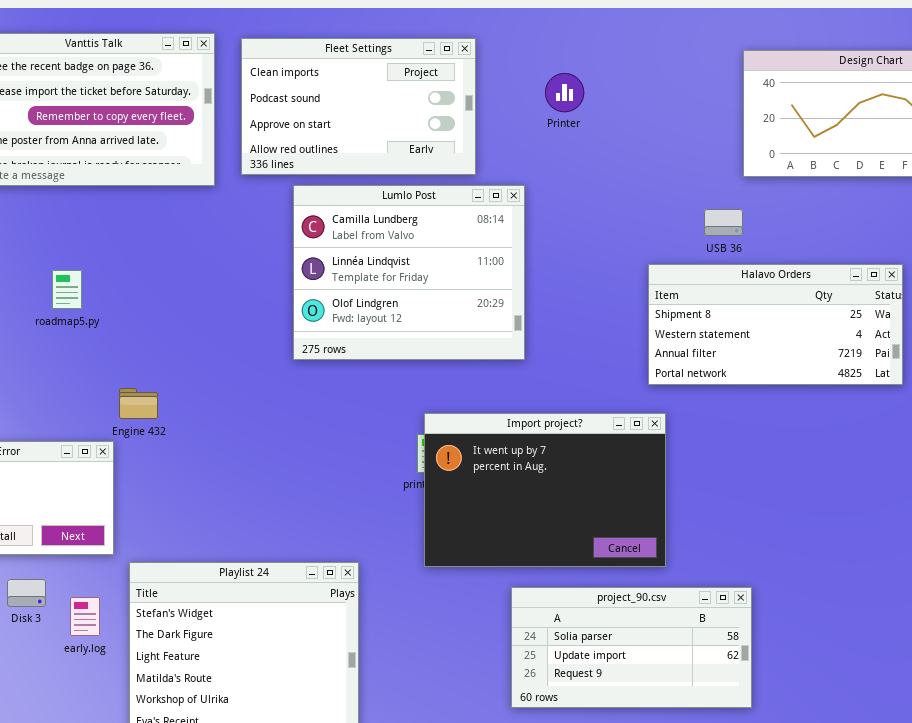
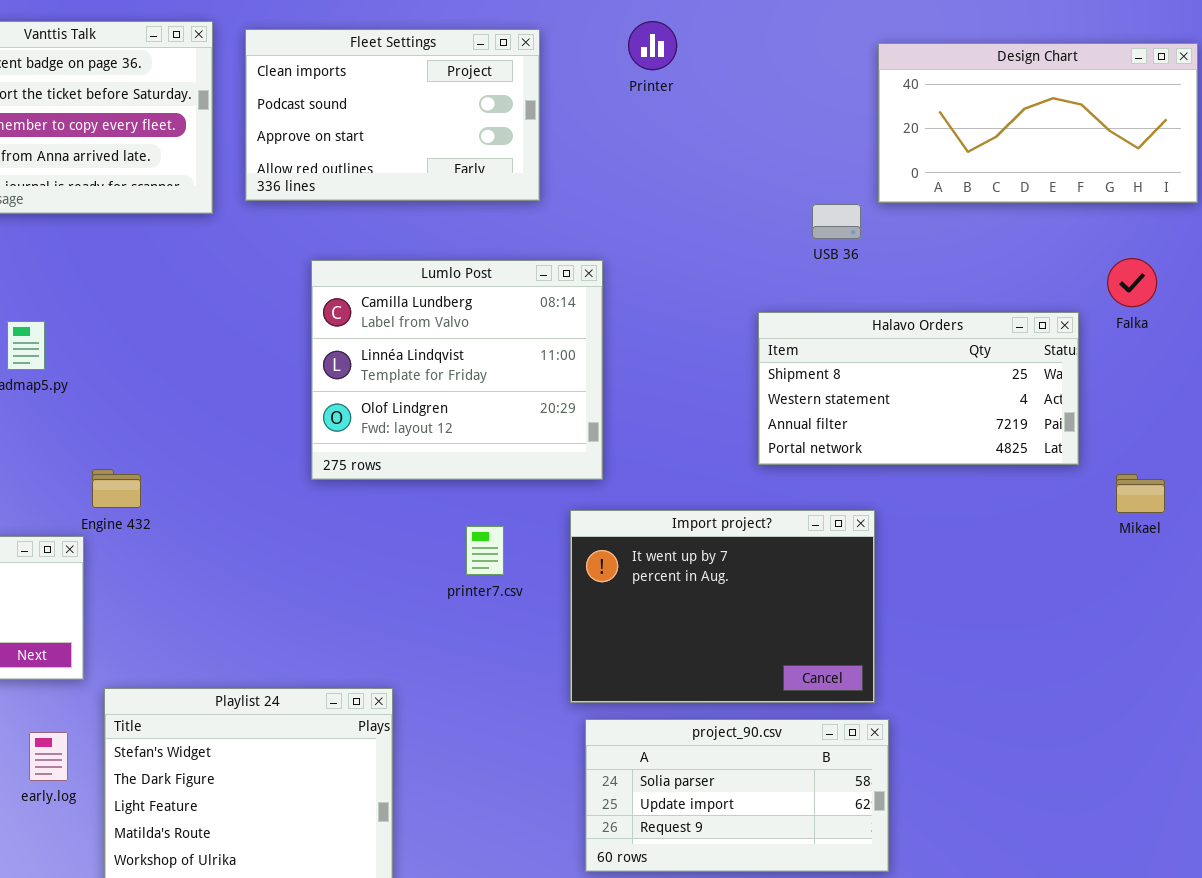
Printer: [545,73,584,112] -> [628,21,677,70], moved
Lumlo Post: [293,185,525,360] -> [311,260,603,480], moved
USB 36: [704,209,743,236] -> [812,204,861,239], moved
Import project?: [424,413,666,567] -> [570,510,875,703], moved

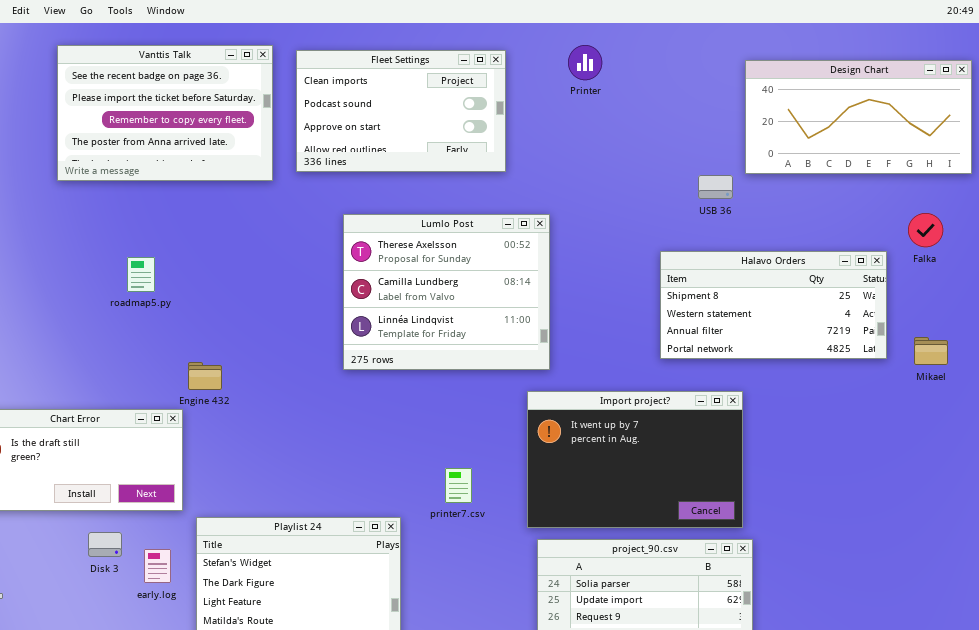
Lumlo Post: [311,260,603,480] -> [343,214,550,370], scrolled up 1 row
Mikael: [1116,474,1165,513] -> [914,337,948,365], moved
printer7.csv: [466,526,504,575] -> [445,468,472,503], moved

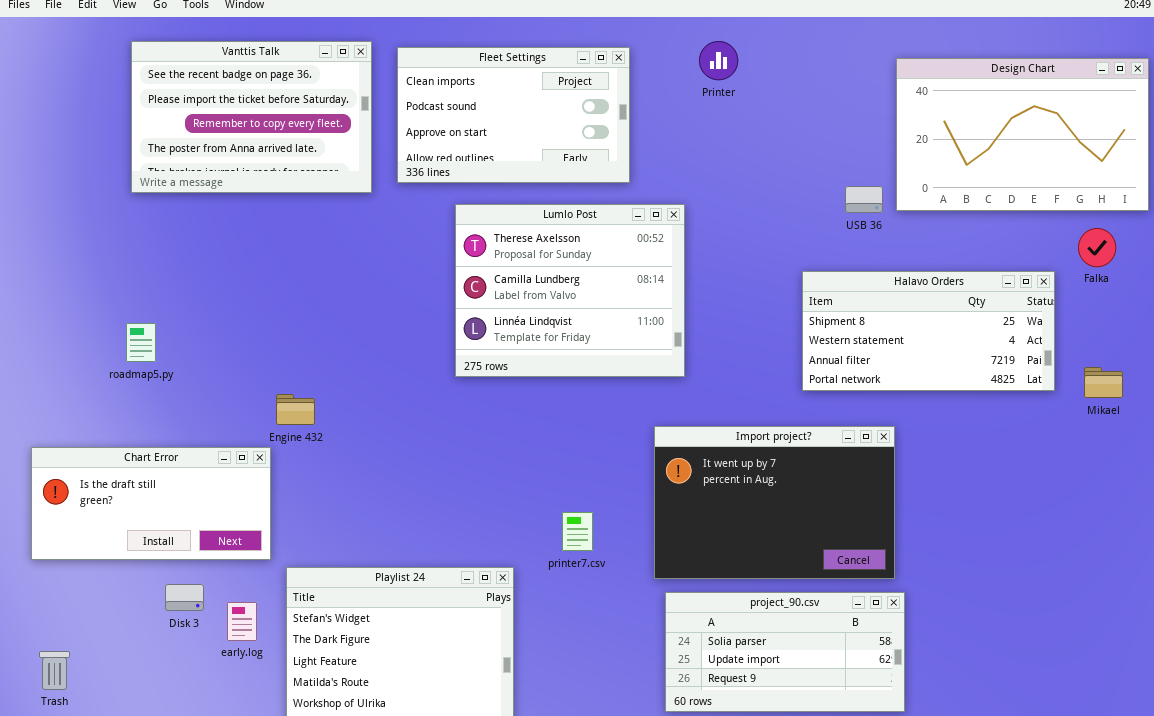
Design Chart: [745,60,972,174] -> [896,58,1149,211], resized
Lumlo Post: [343,214,550,370] -> [455,204,685,377], moved
roadmap5.py: [127,257,155,292] -> [126,323,156,362], moved

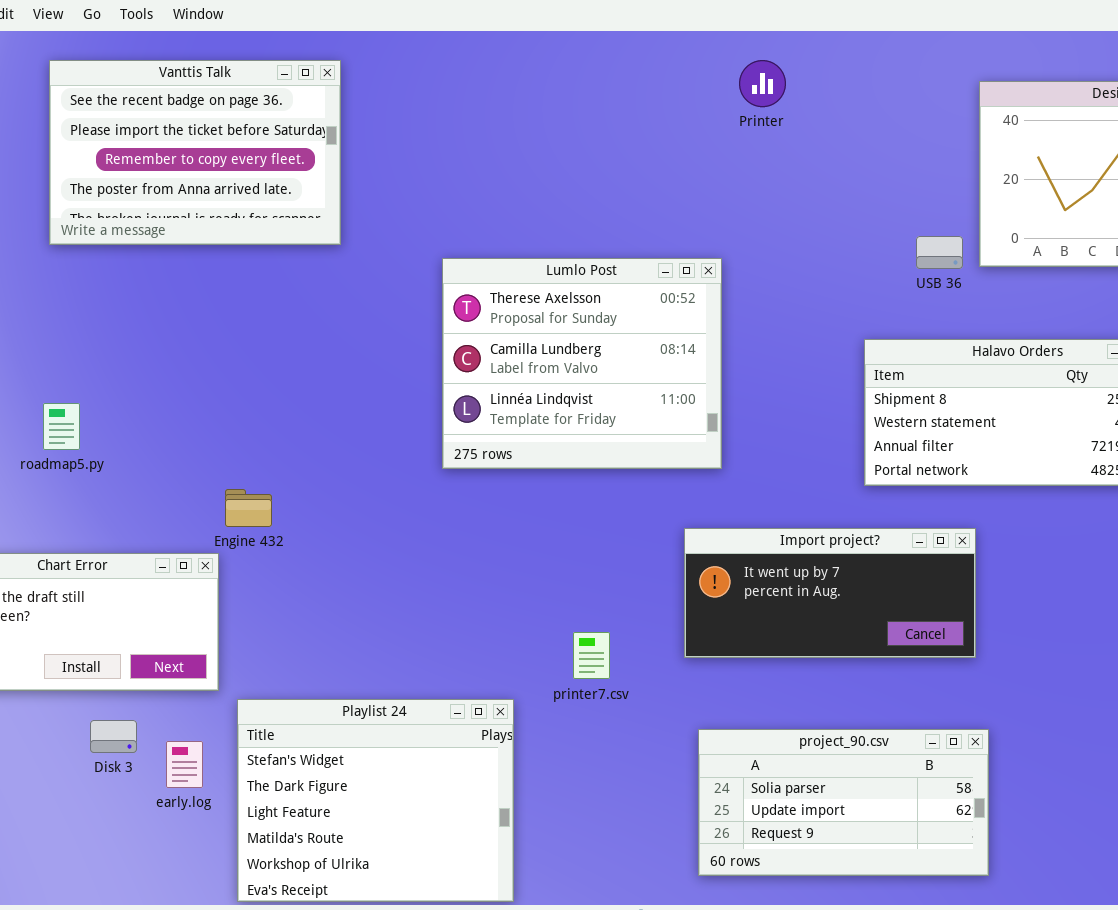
Fleet Settings: [397,47,630,183] -> none, closed
Import project?: [654,426,895,579] -> [684,528,976,658], resized

